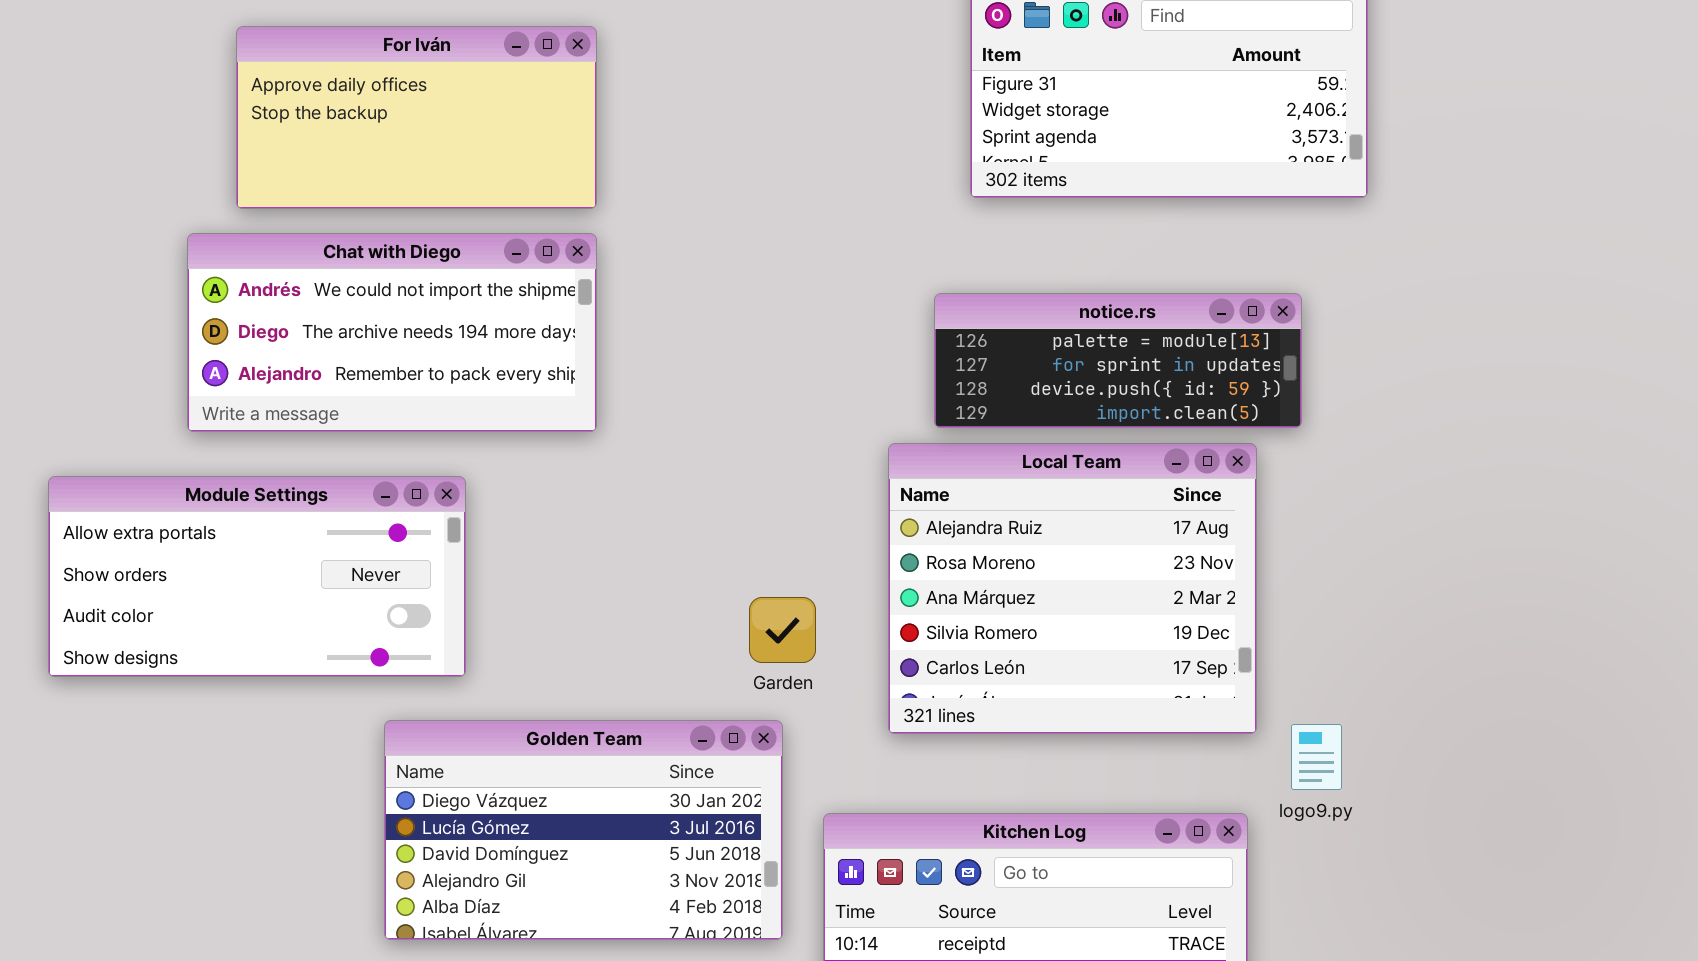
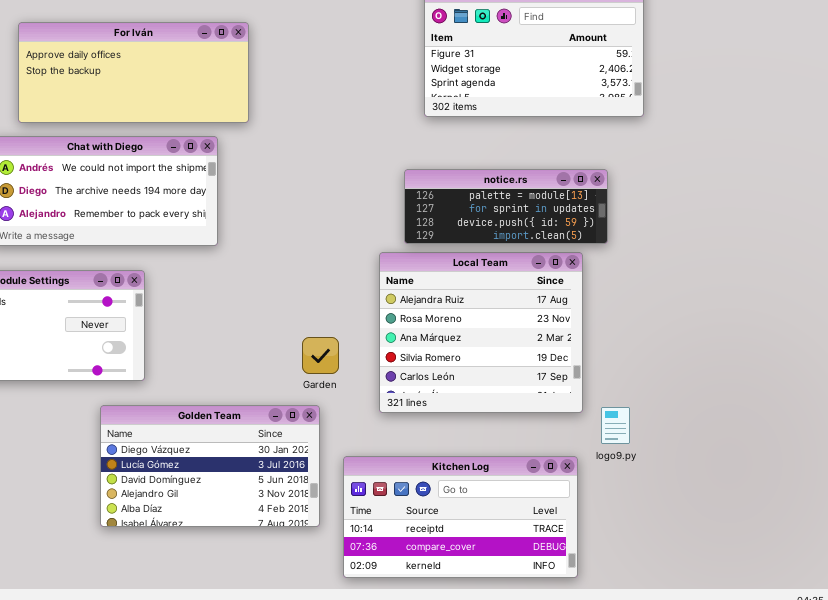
For Iván: [236,26,597,209] -> [18,22,249,123], resized

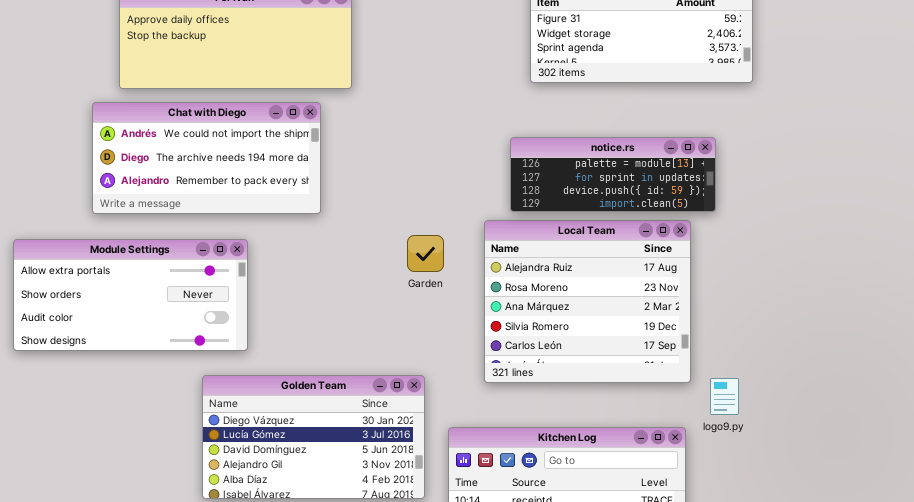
Garden: [302,337,339,374] -> [407,235,444,272], moved

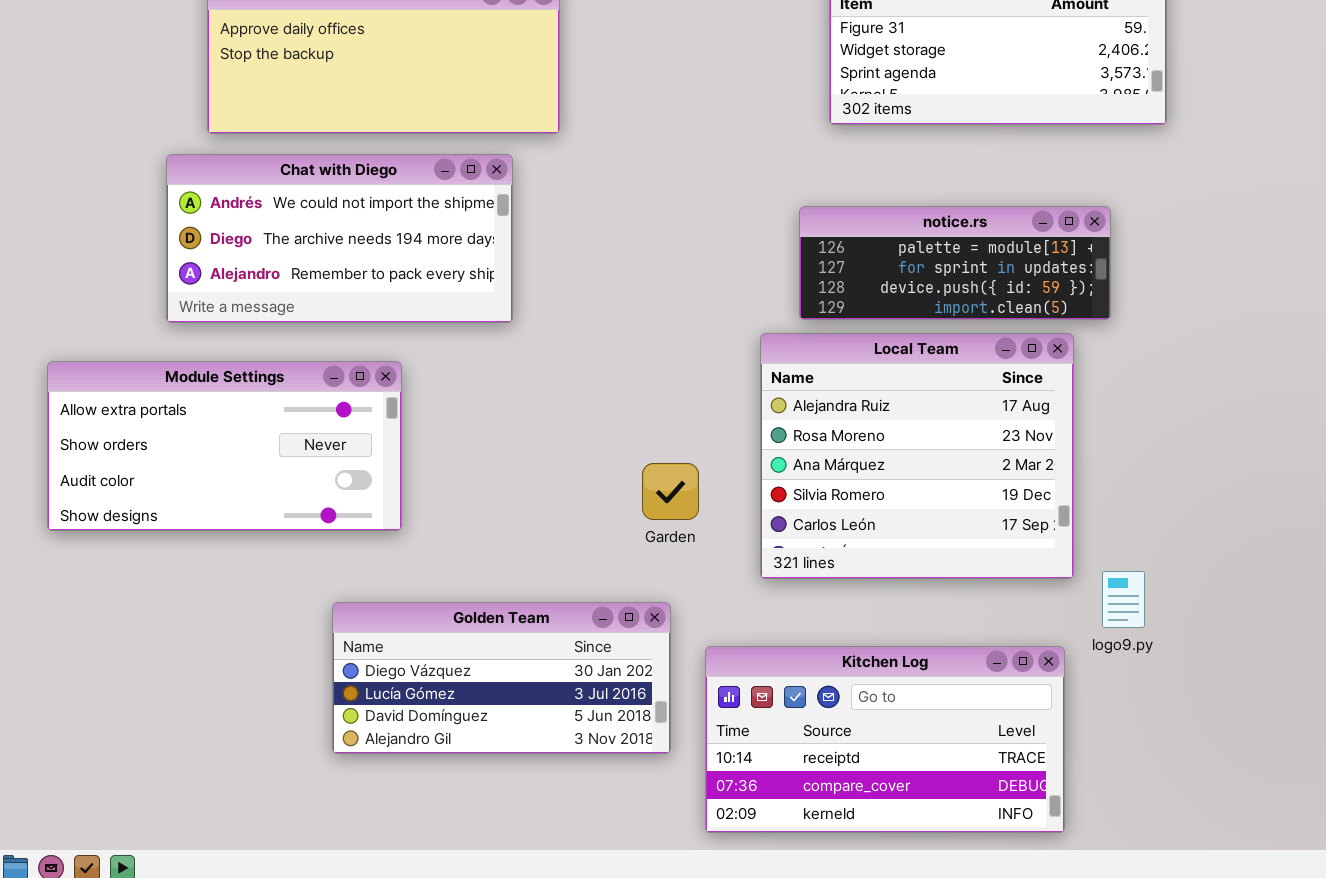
Garden: [407,235,444,272] -> [642,463,699,520], moved
Golden Team: [202,375,425,499] -> [332,602,671,754], resized

